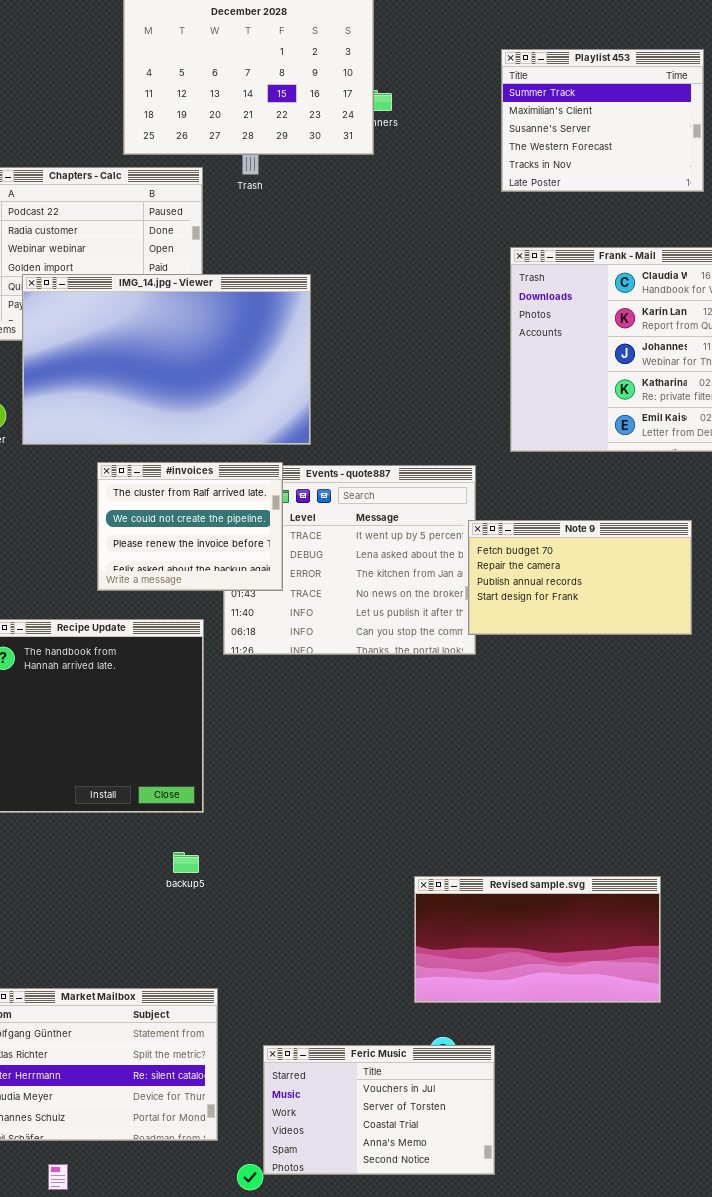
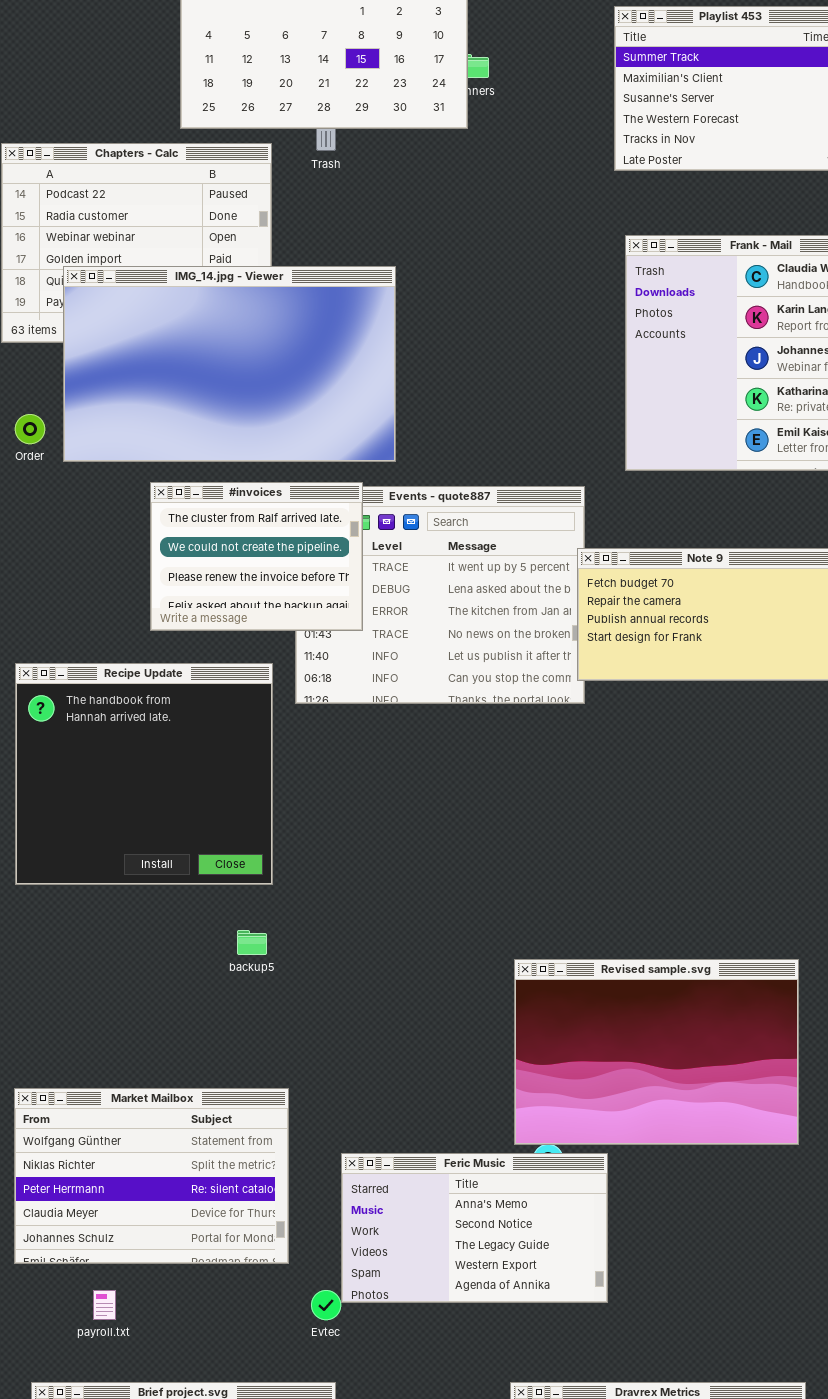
Revised sample.svg: [414,876,661,1003] -> [514,959,799,1145], resized
Feric Music: [263,1045,495,1175] -> [341,1153,608,1303], scrolled down 3 rows

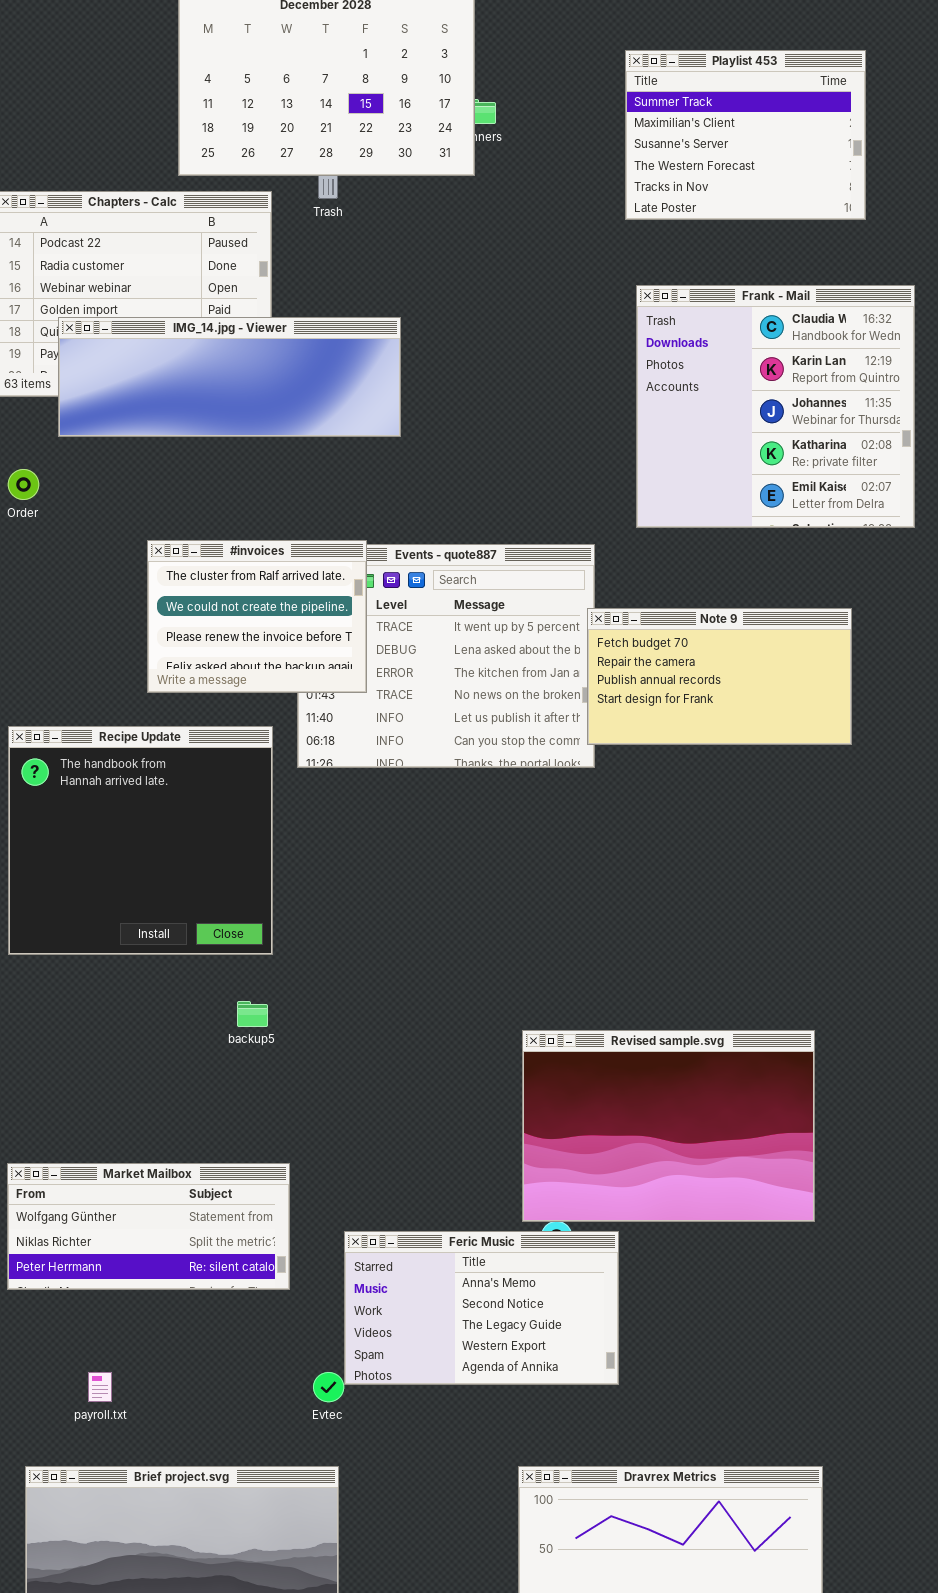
IMG_14.jpg - Viewer: [63,266,396,462] -> [58,317,401,437], resized
Market Mailbox: [14,1088,289,1264] -> [7,1163,290,1290], resized

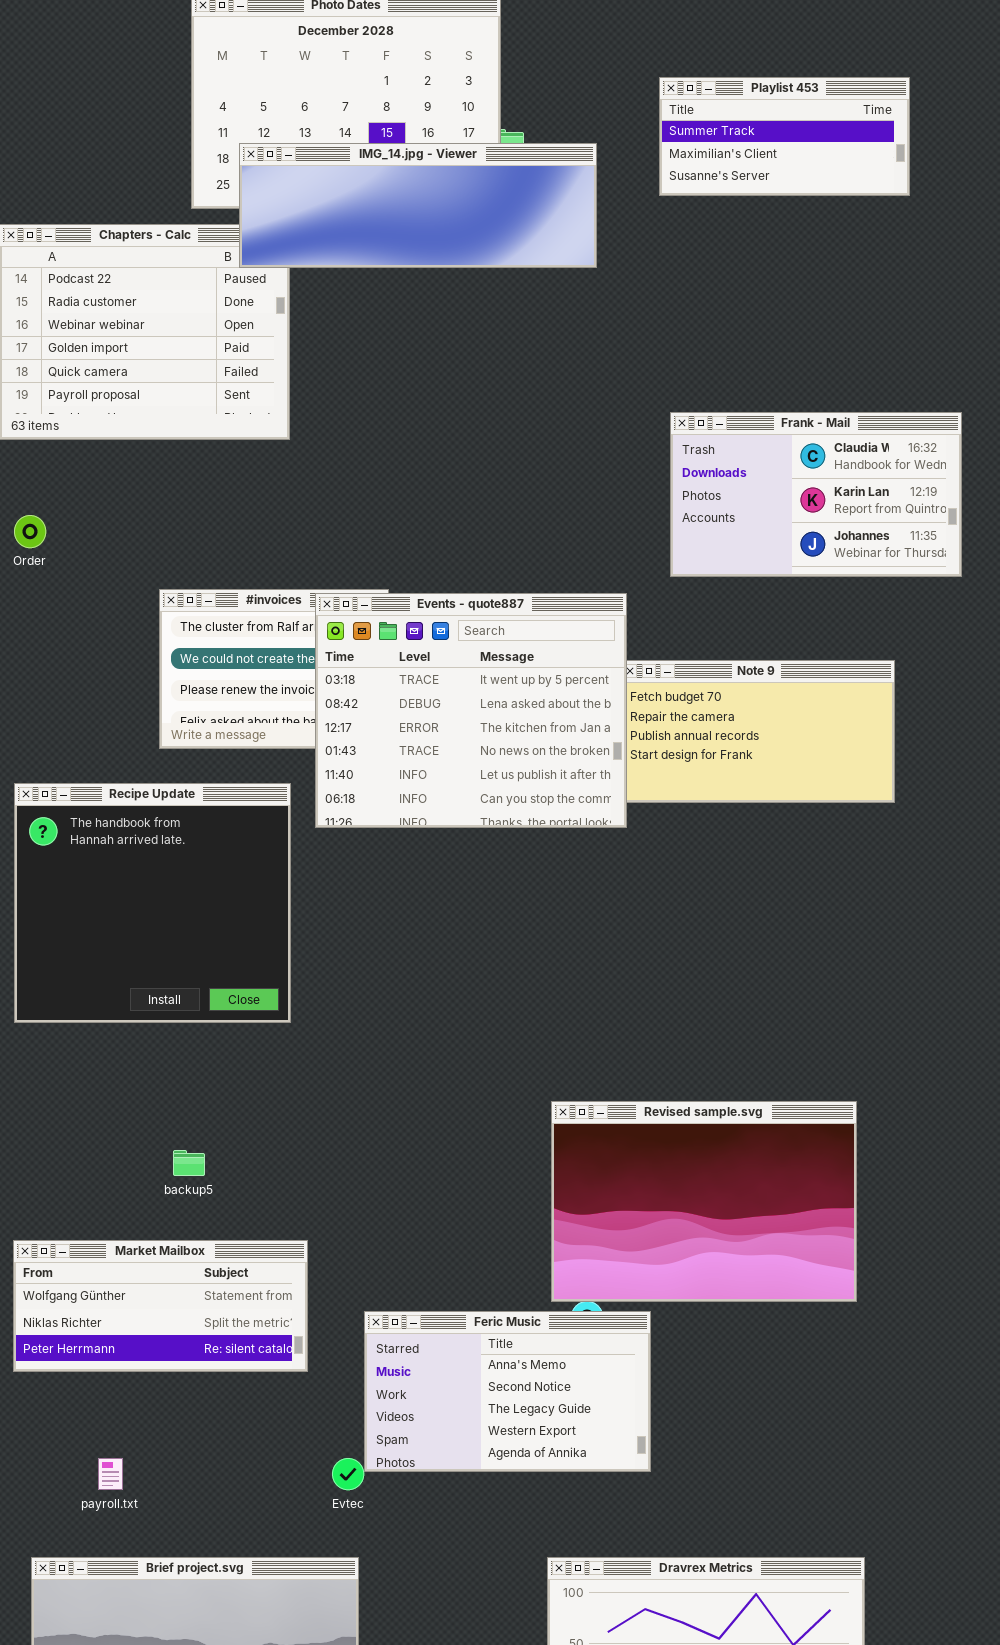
Playlist 453: [625,50,866,220] -> [659,77,910,196], resized
Frank - Mail: [636,285,915,528] -> [670,412,962,577], resized
IMG_14.jpg - Viewer: [58,317,401,437] -> [239,143,597,268], moved
Events - quote887: [297,544,595,768] -> [315,593,627,828], raised
backup5: [237,1001,268,1027] -> [173,1150,205,1176], moved

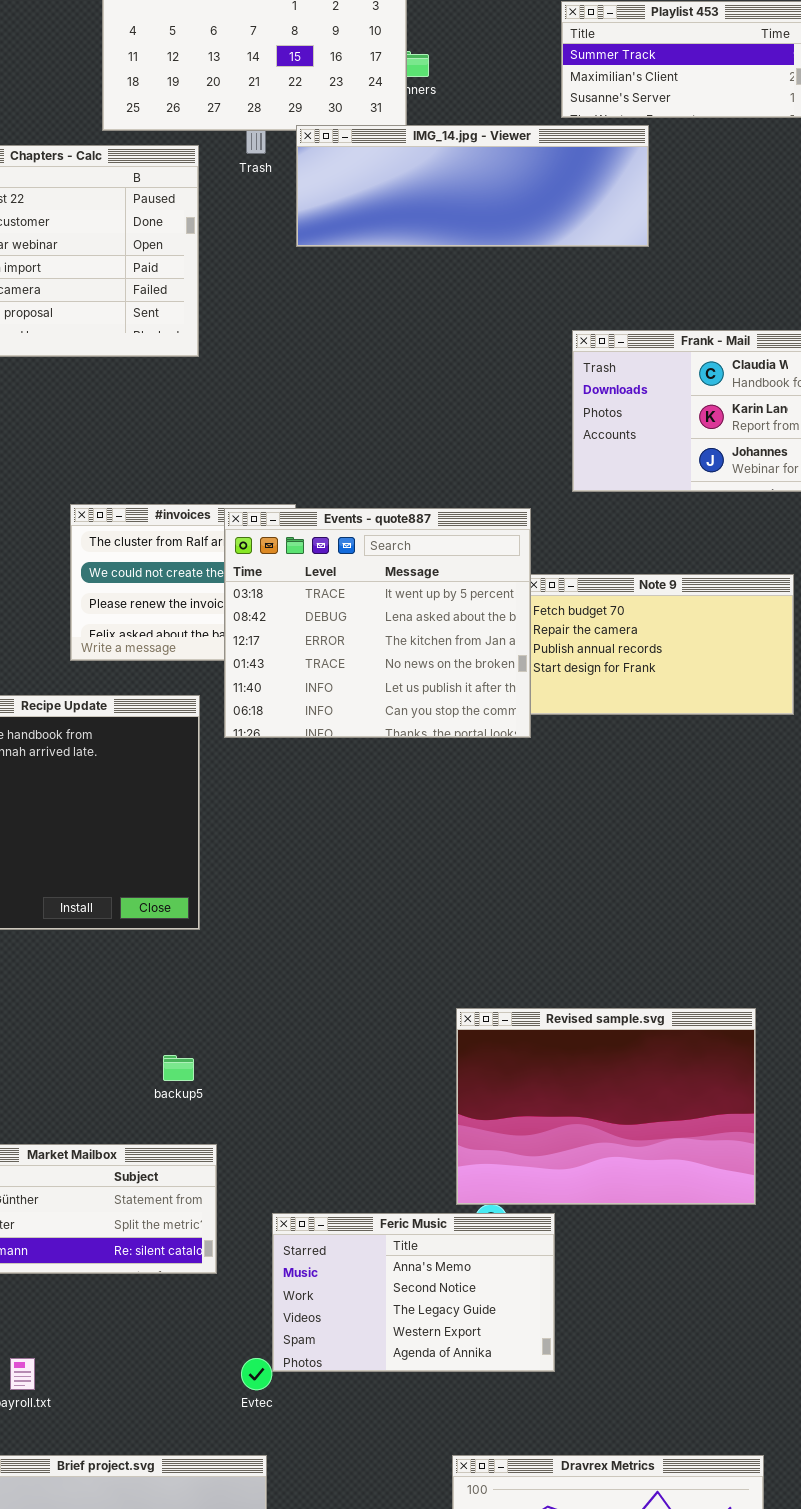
IMG_14.jpg - Viewer: [239,143,597,268] -> [296,125,649,247], moved
backup5: [173,1150,205,1176] -> [163,1055,194,1081], moved

